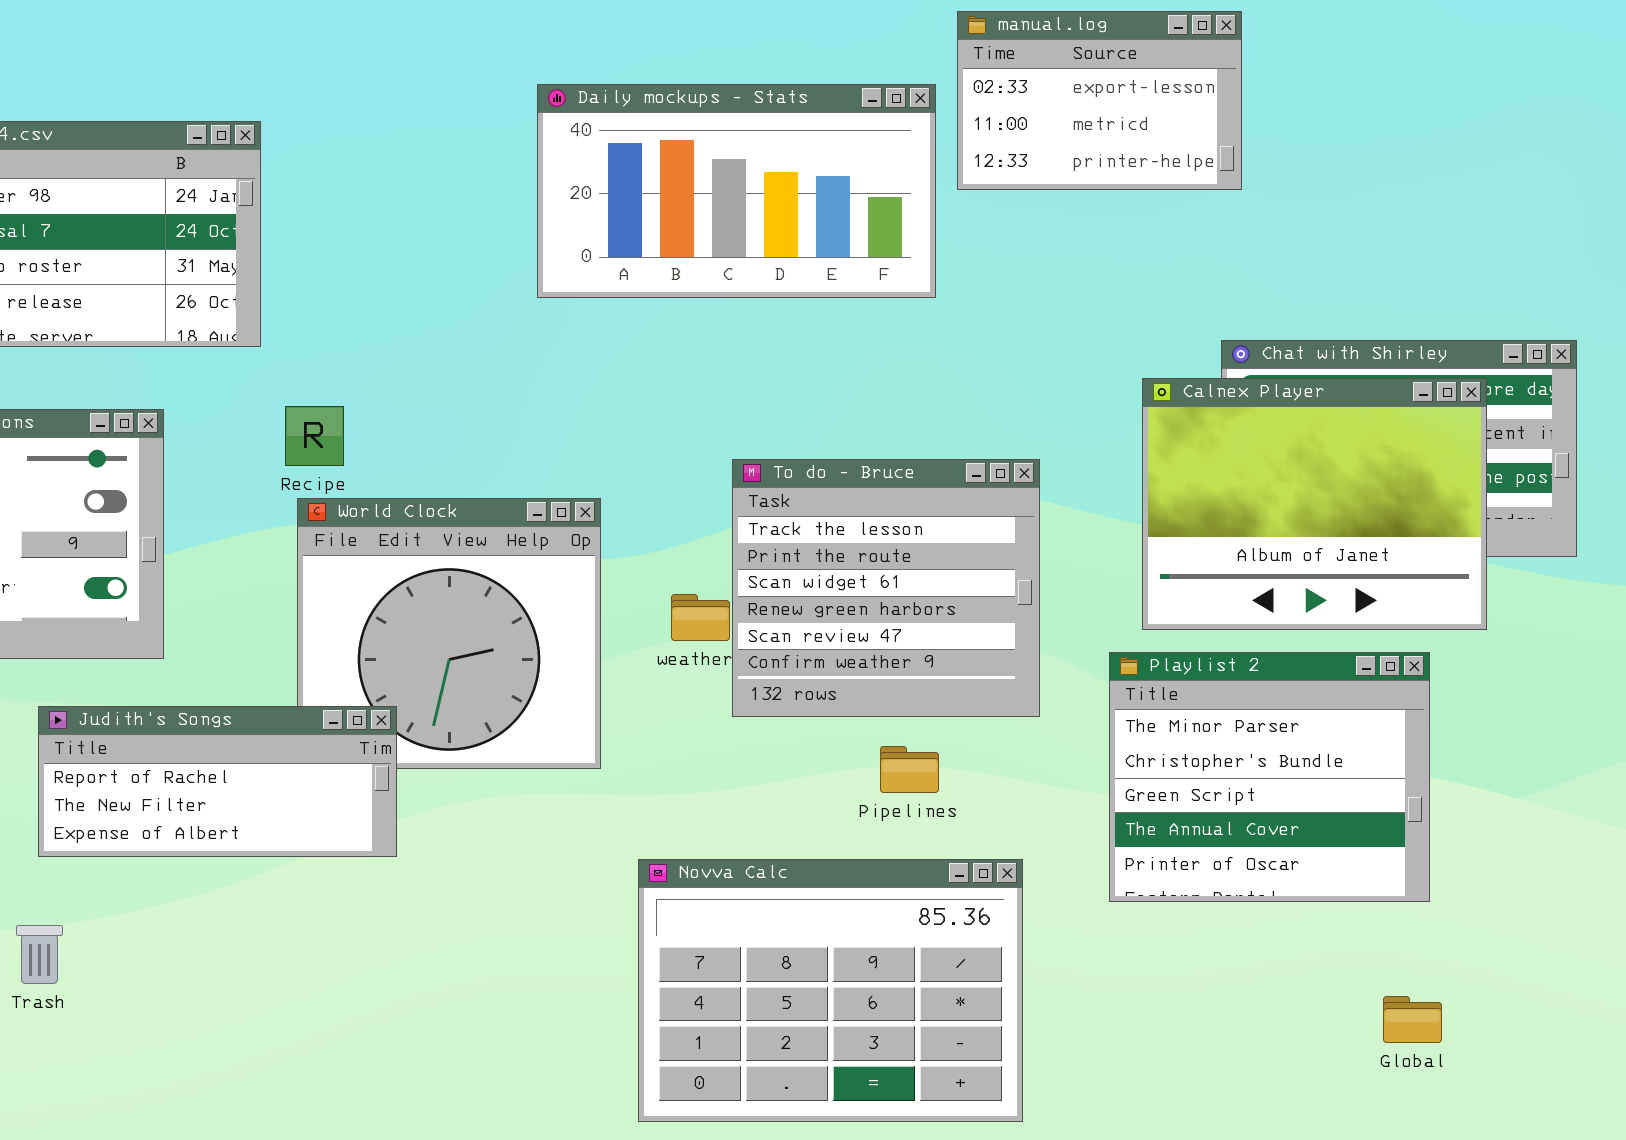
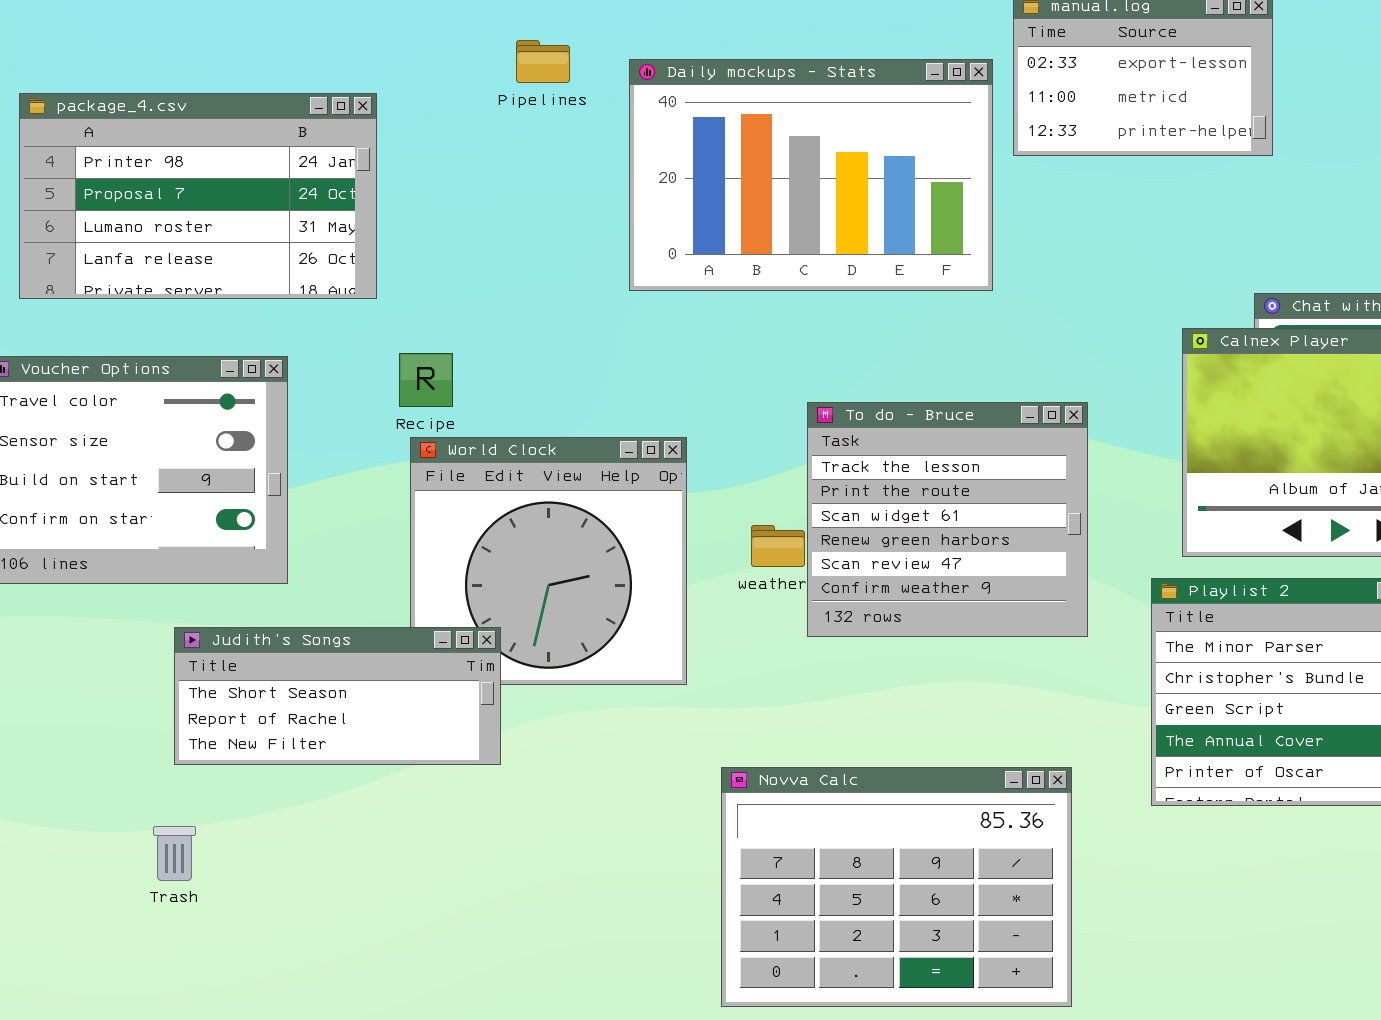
Daily mockups - Stats: [537,84,936,298] -> [629,59,993,291], resized
Judith's Songs: [38,706,397,857] -> [174,627,501,765], scrolled up 1 row
Pipelines: [880,746,939,793] -> [516,40,570,83], moved

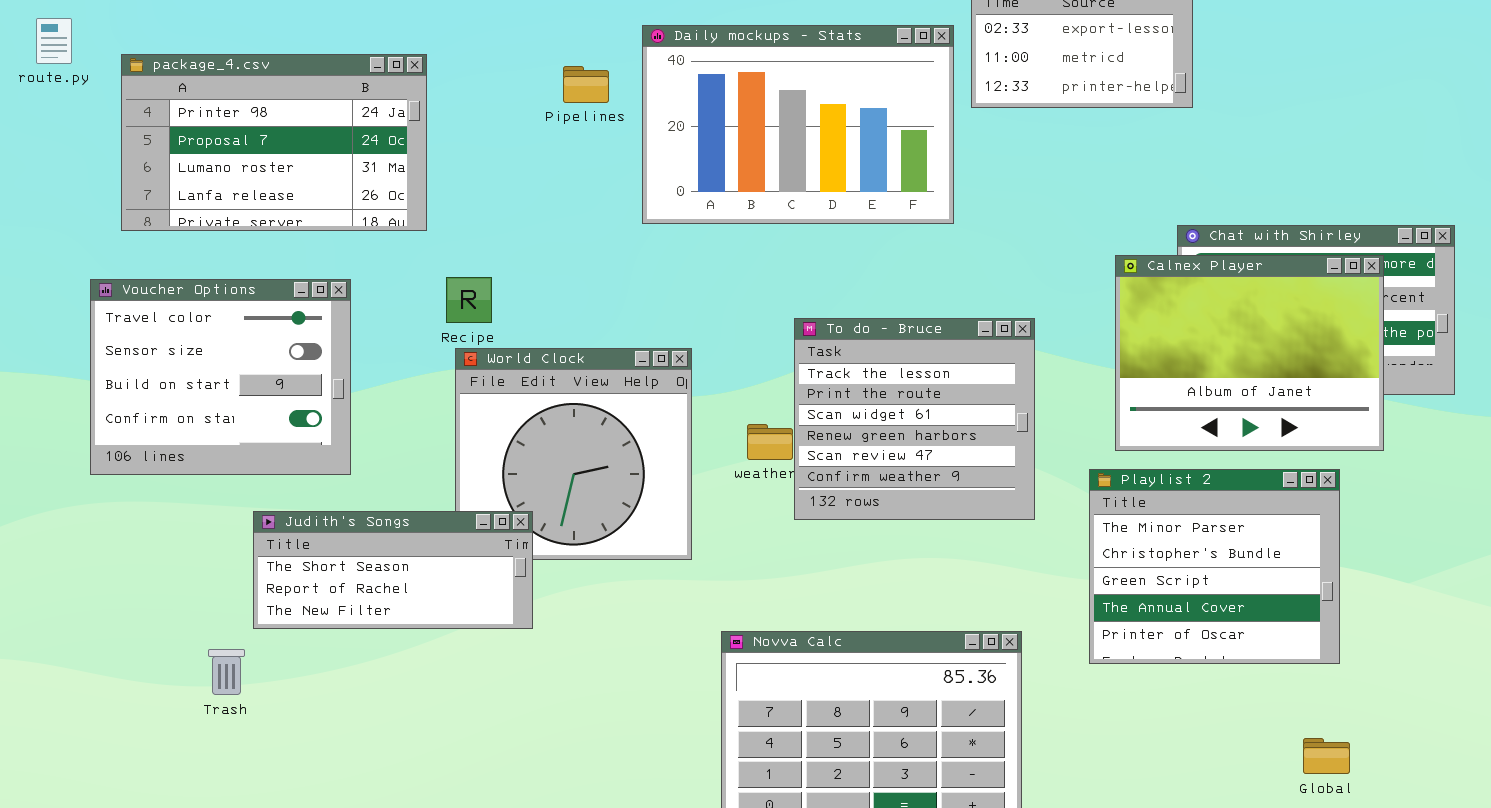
Pipelines: [516,40,570,83] -> [563,66,609,103], moved
Trash: [153,826,196,881] -> [208,649,245,695], moved

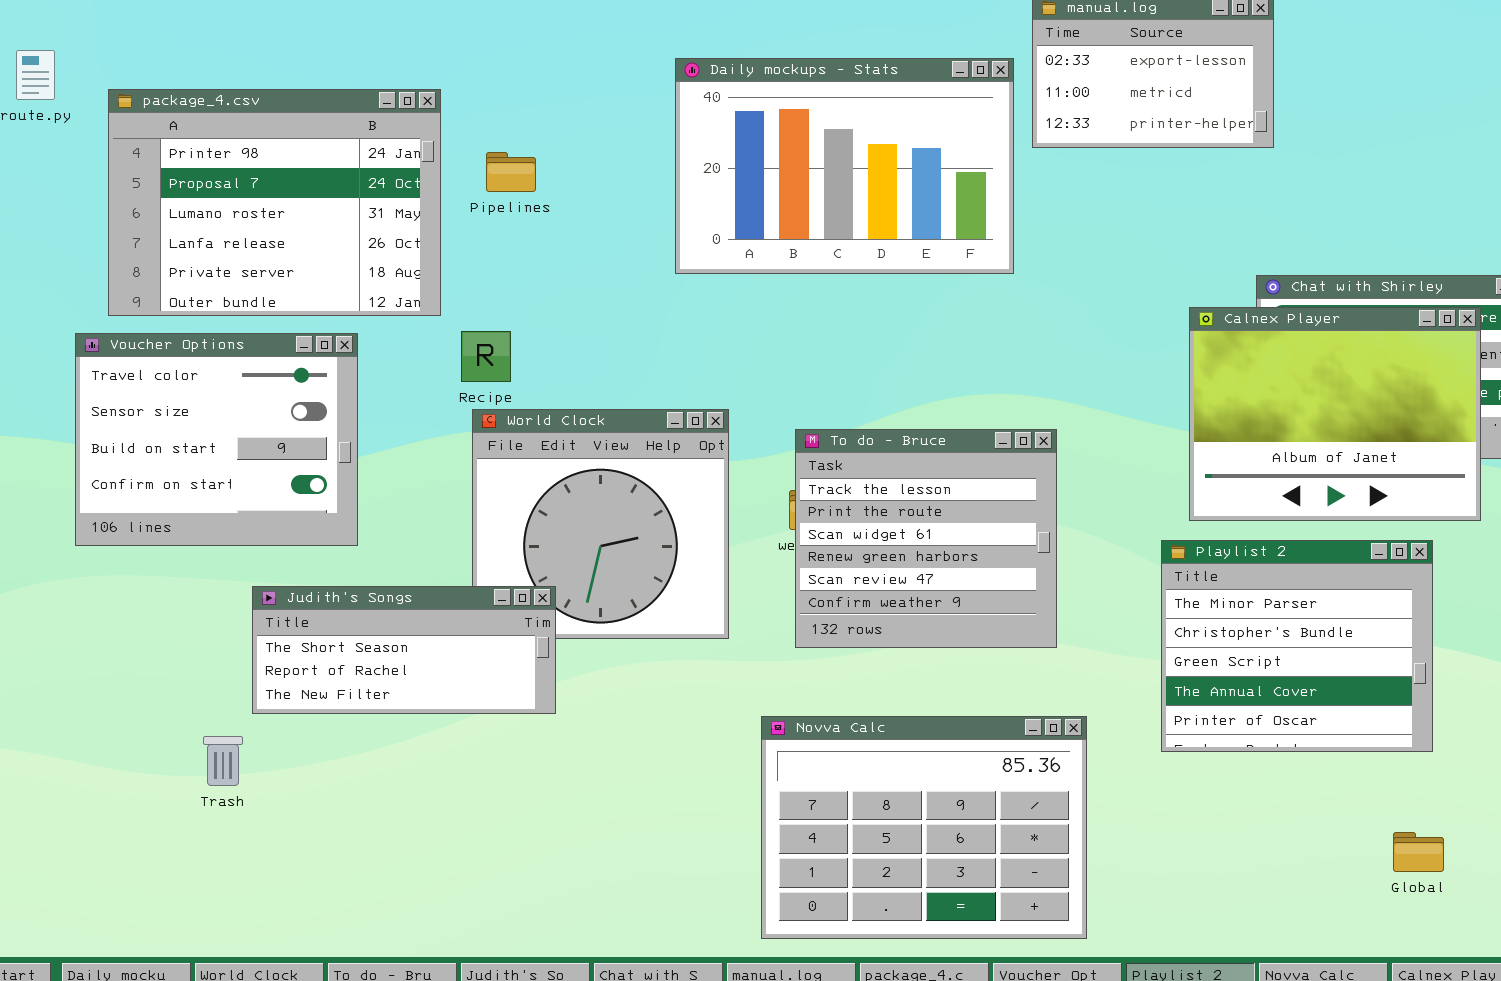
package_4.csv: [121,54,427,231] -> [108,89,441,316], resized
Pipelines: [563,66,609,103] -> [486,152,536,192], moved
To do - Bruce: [794,318,1035,520] -> [795,429,1057,648], moved

